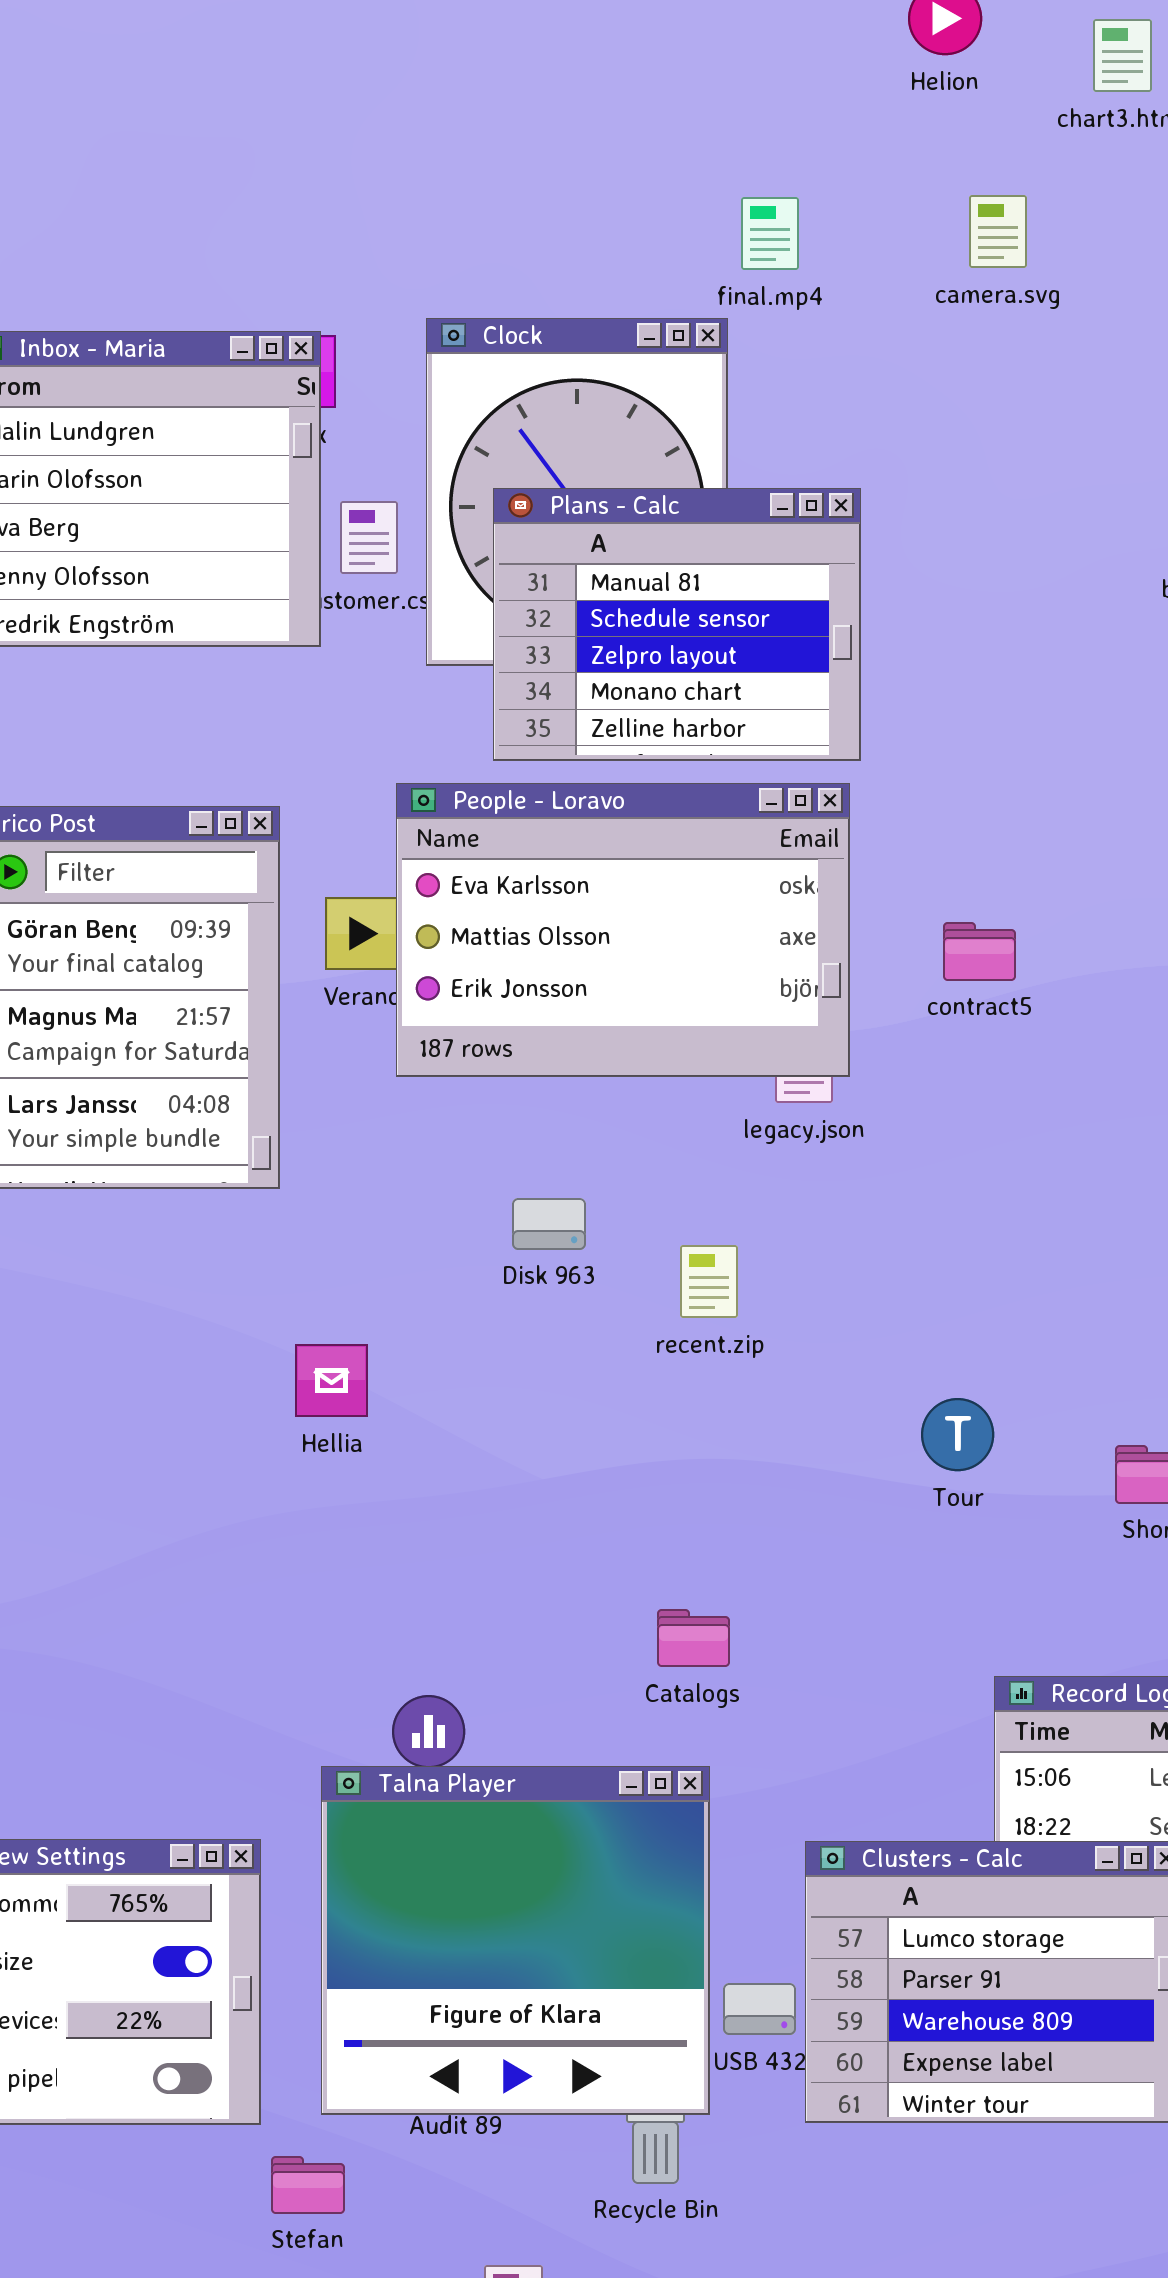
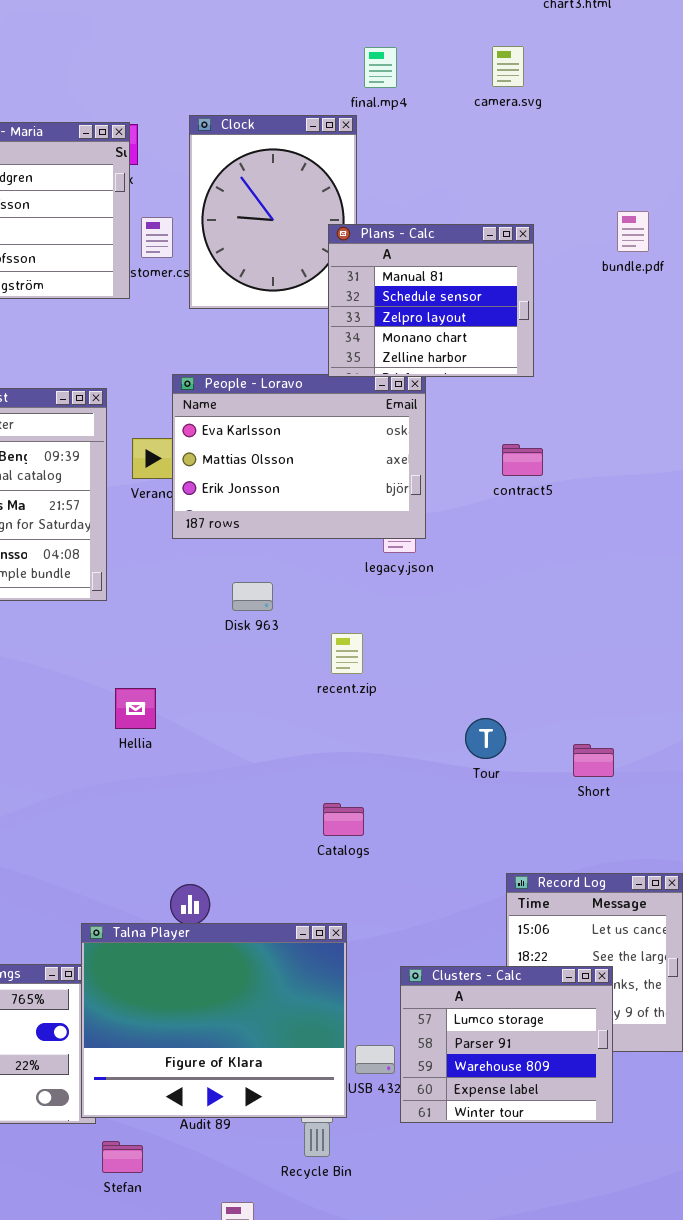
Plans - Calc: [493,488,861,761] -> [328,224,534,377], moved
contract5: [943,922,1016,981] -> [502,444,543,476], moved
Disk 963: [512,1198,586,1250] -> [232,582,273,611], moved
Catalogs: [657,1609,730,1667] -> [323,803,364,836], moved
Talna Player: [321,1766,710,2115] -> [81,923,347,1118], resized

